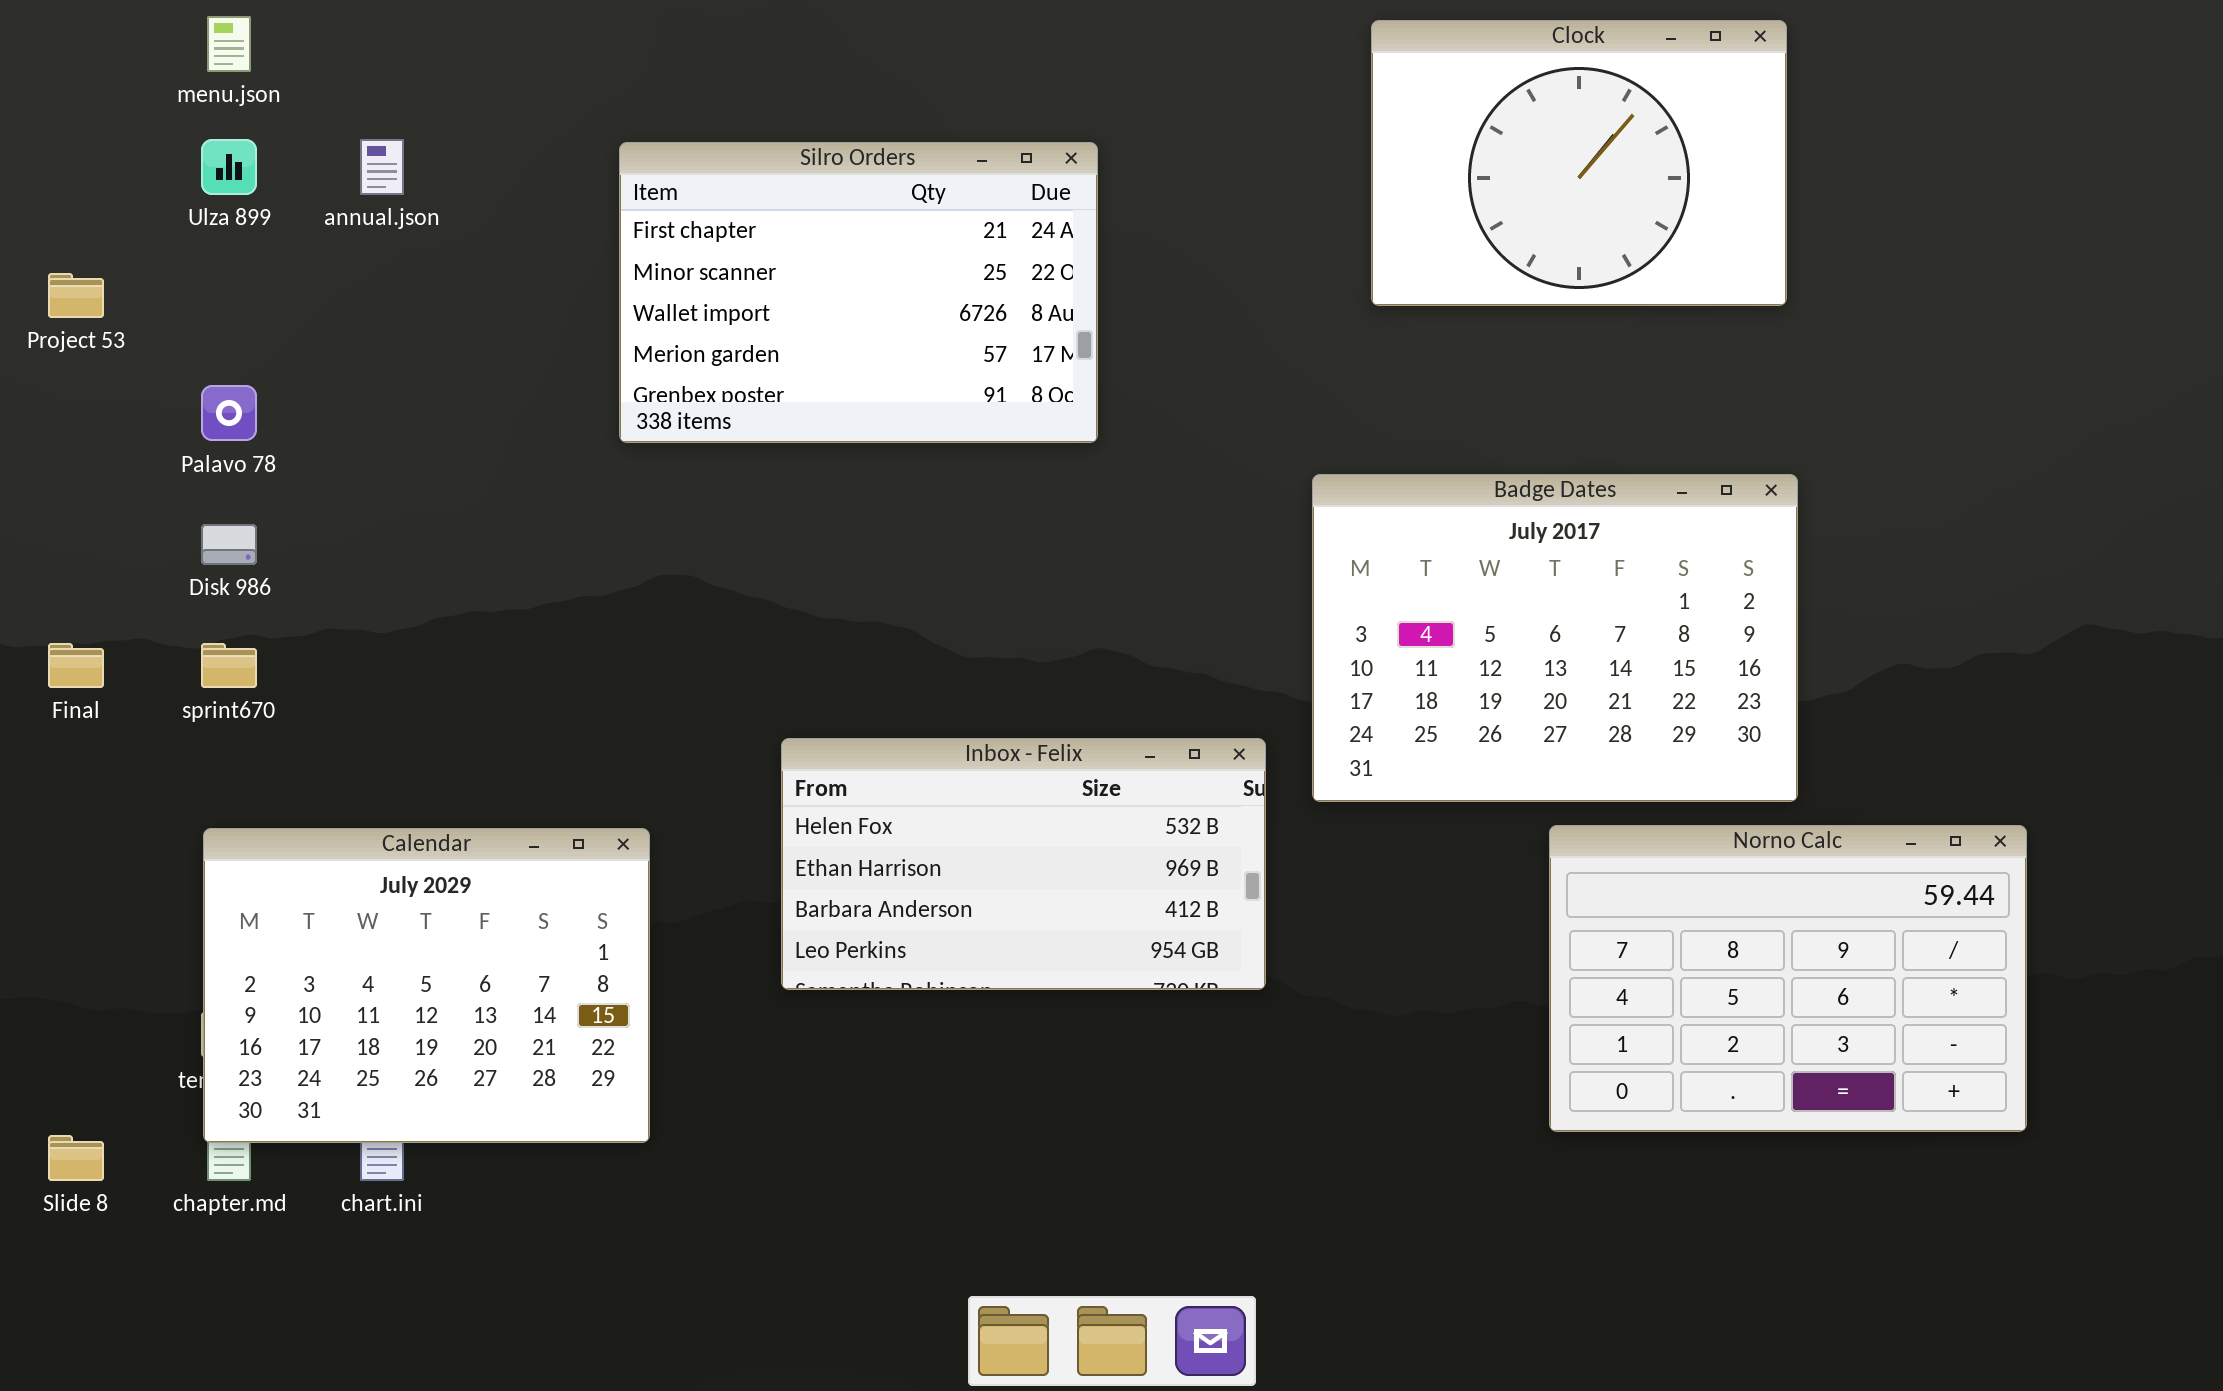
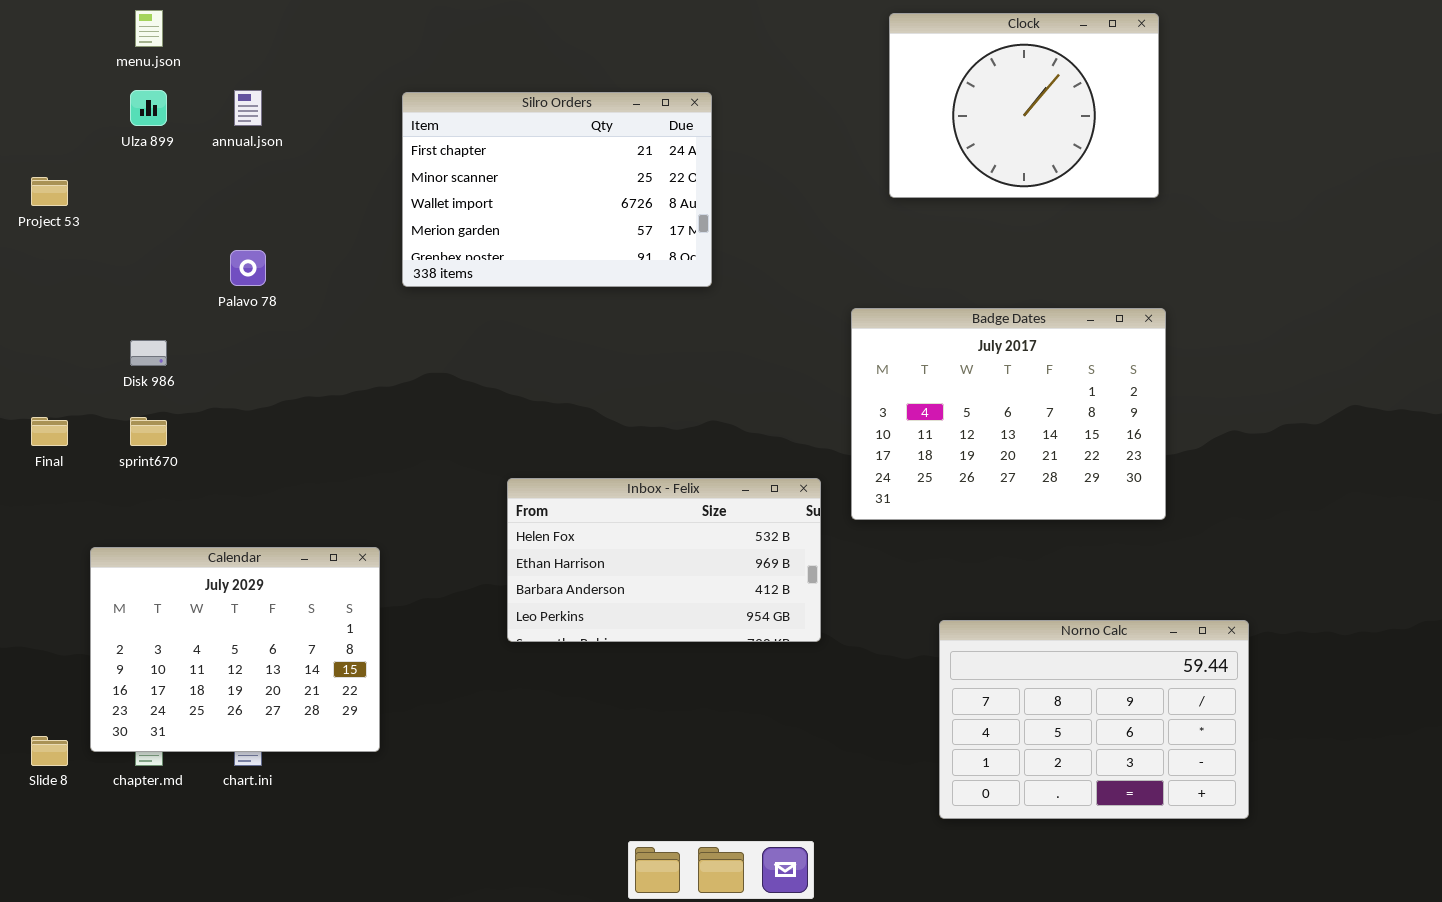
Palavo 78: [201,385,257,441] -> [230,250,266,286], moved
Norno Calc: [1549,825,2027,1132] -> [939,620,1249,819], moved
Calendar: [203,828,650,1143] -> [90,547,380,752], moved

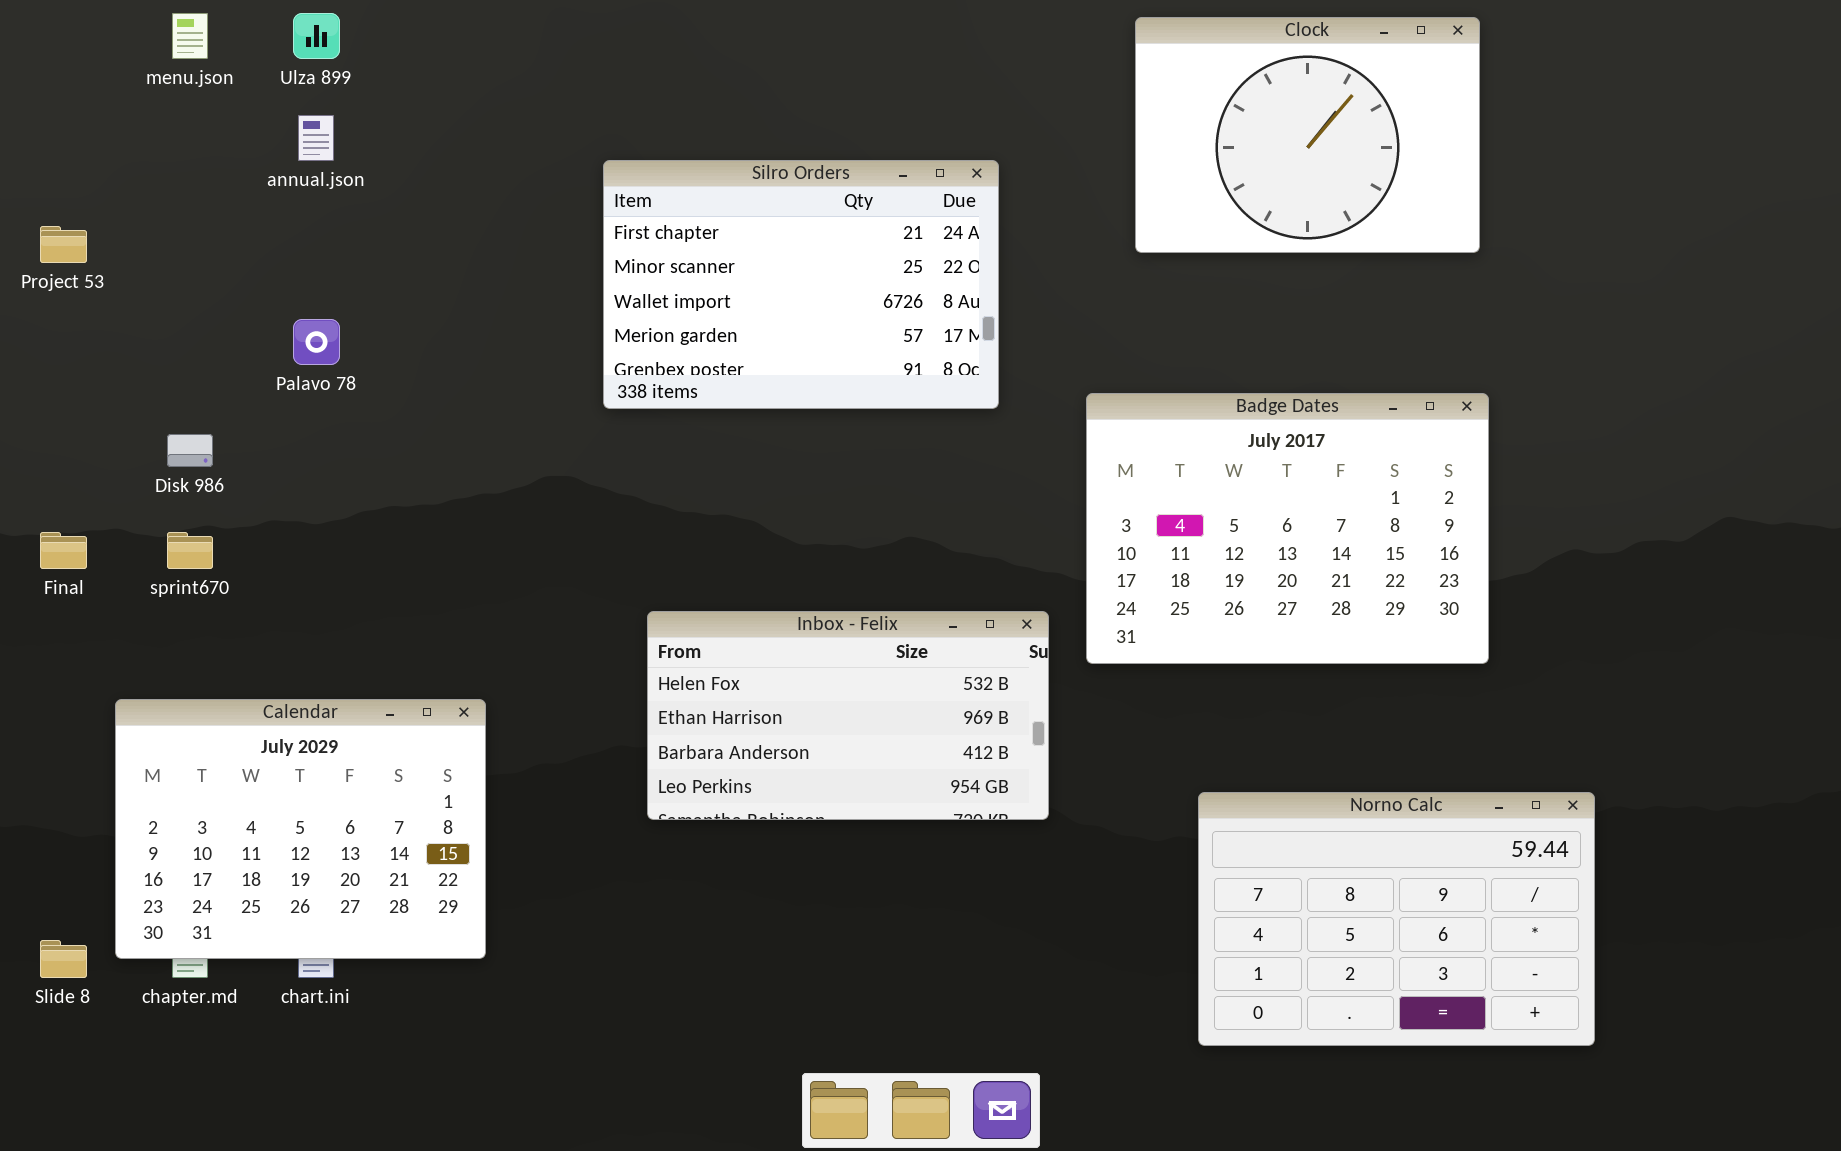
Ulza 899: [130,90,167,126] -> [293,13,340,59], moved
Silro Orders: [402,92,712,287] -> [603,160,999,409], moved

